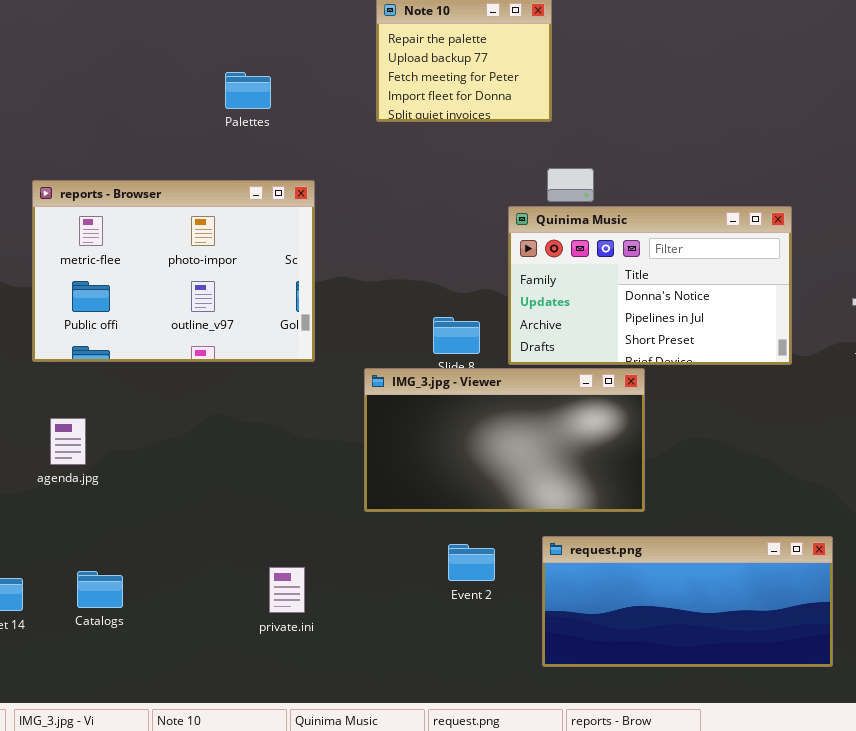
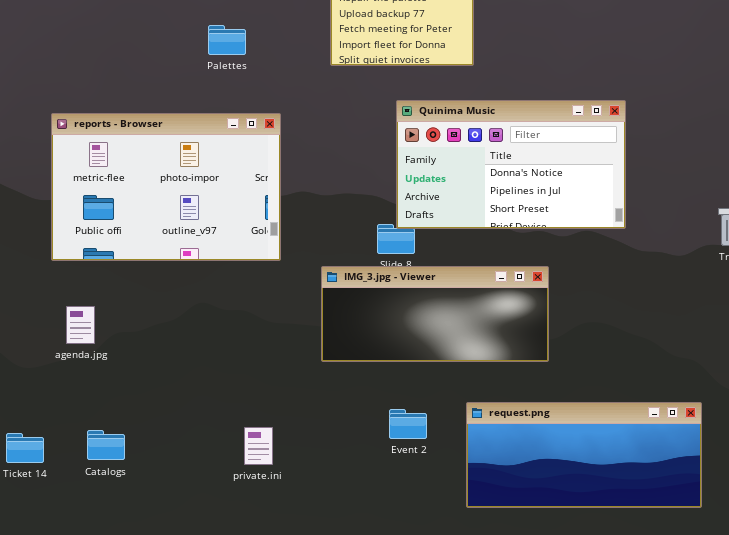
Quinima Music: [508,206,792,365] -> [396,100,626,229], moved
IMG_3.jpg - Viewer: [364,368,645,512] -> [321,266,549,362], resized

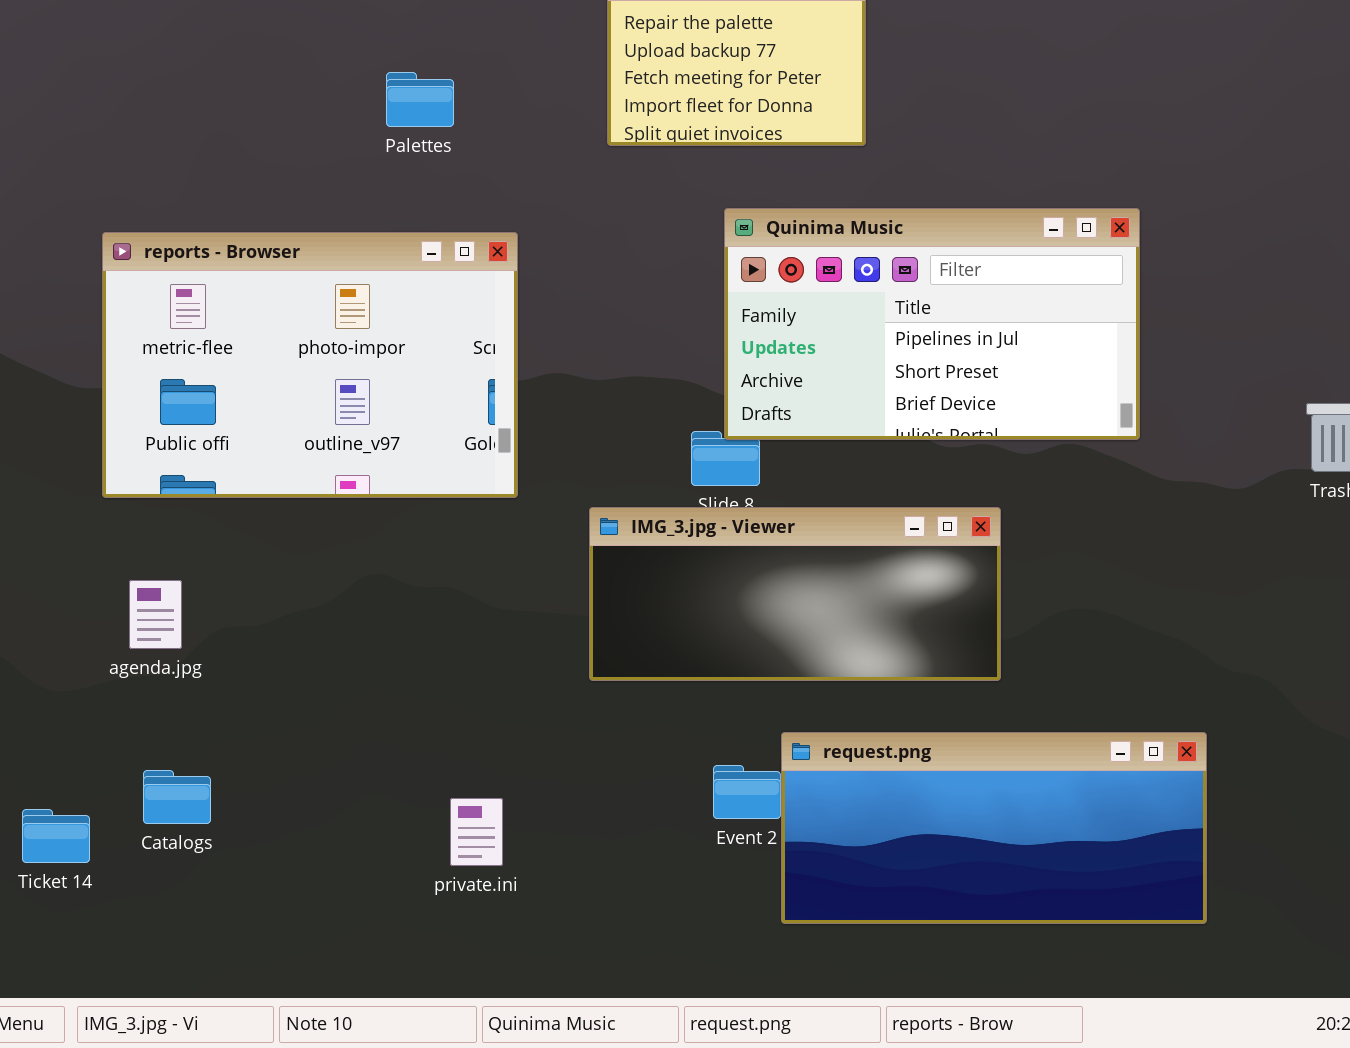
Quinima Music: [396,100,626,229] -> [724,208,1140,440], scrolled down 1 row
request.png: [466,402,702,508] -> [781,732,1207,924], moved
Catalogs: [87,430,125,460] -> [143,770,211,824], moved

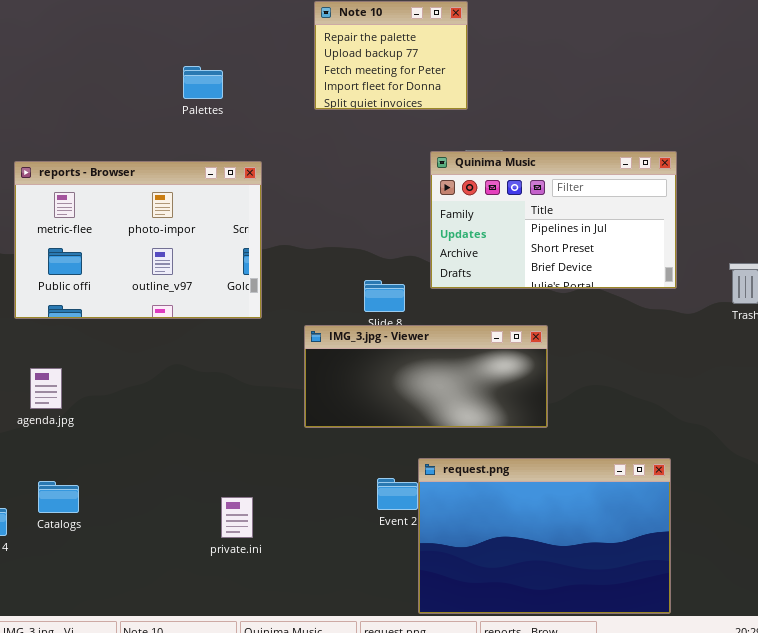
Quinima Music: [724,208,1140,440] -> [430,151,677,289], moved
request.png: [781,732,1207,924] -> [418,458,671,614], resized

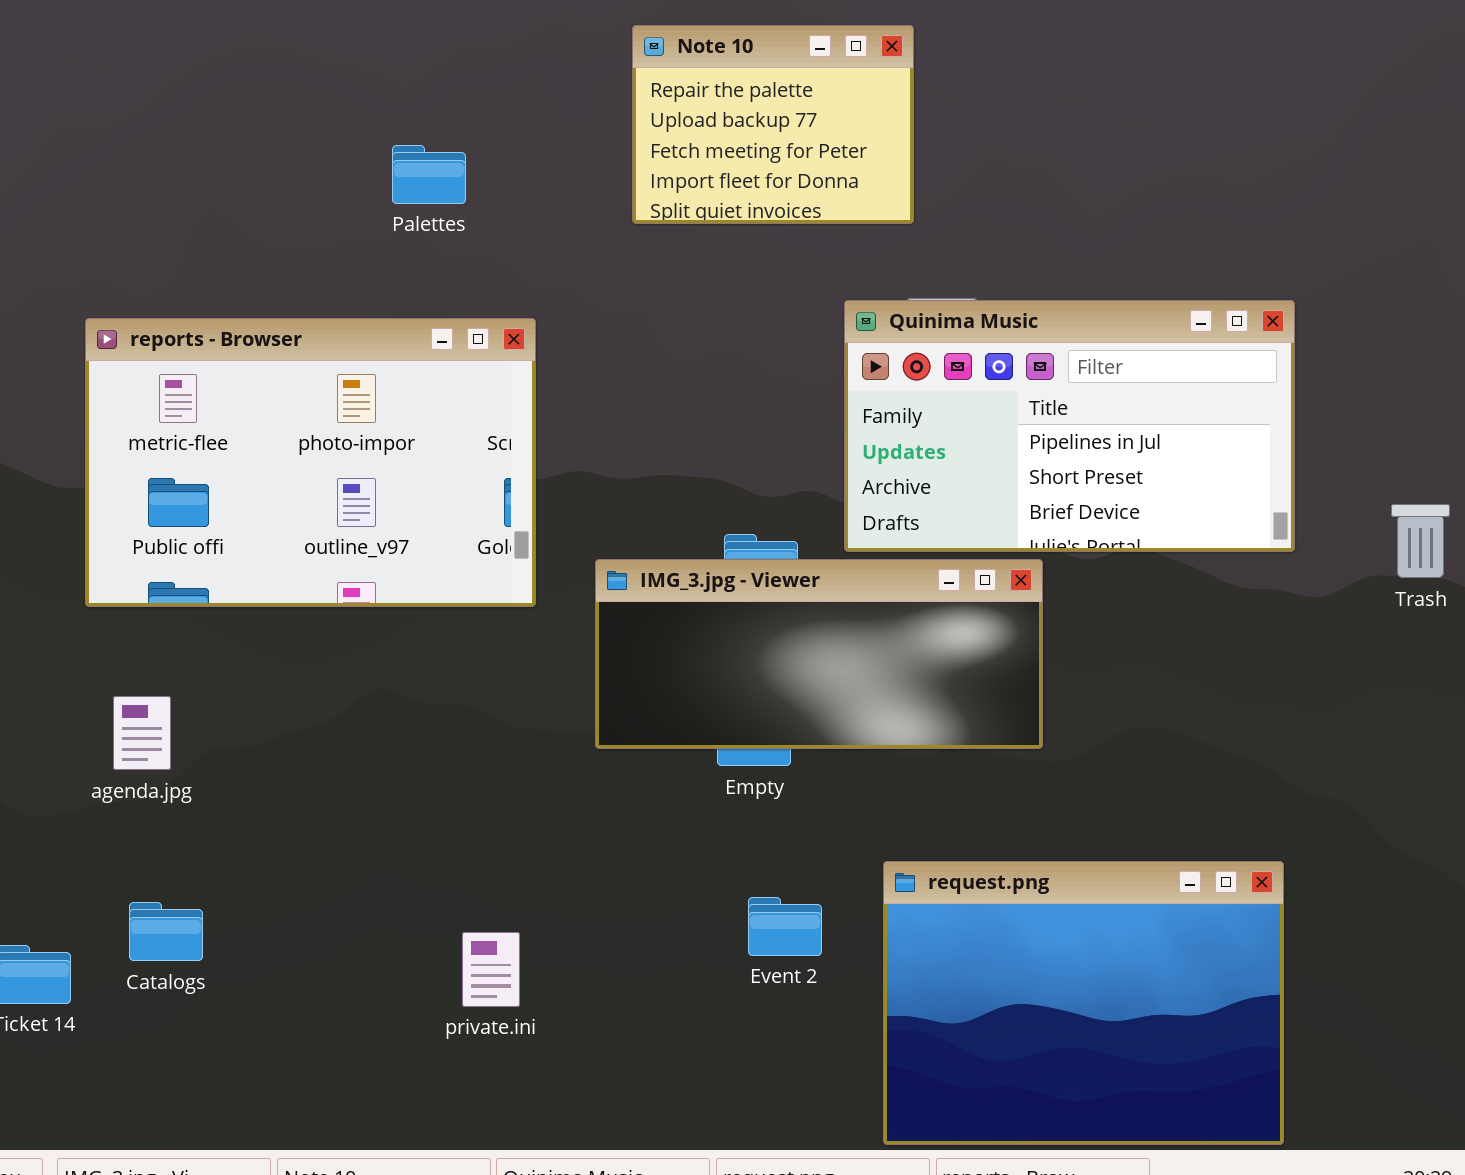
IMG_3.jpg - Viewer: [304,325,548,428] -> [595,559,1043,749], moved
request.png: [418,458,671,614] -> [883,861,1284,1145], resized

